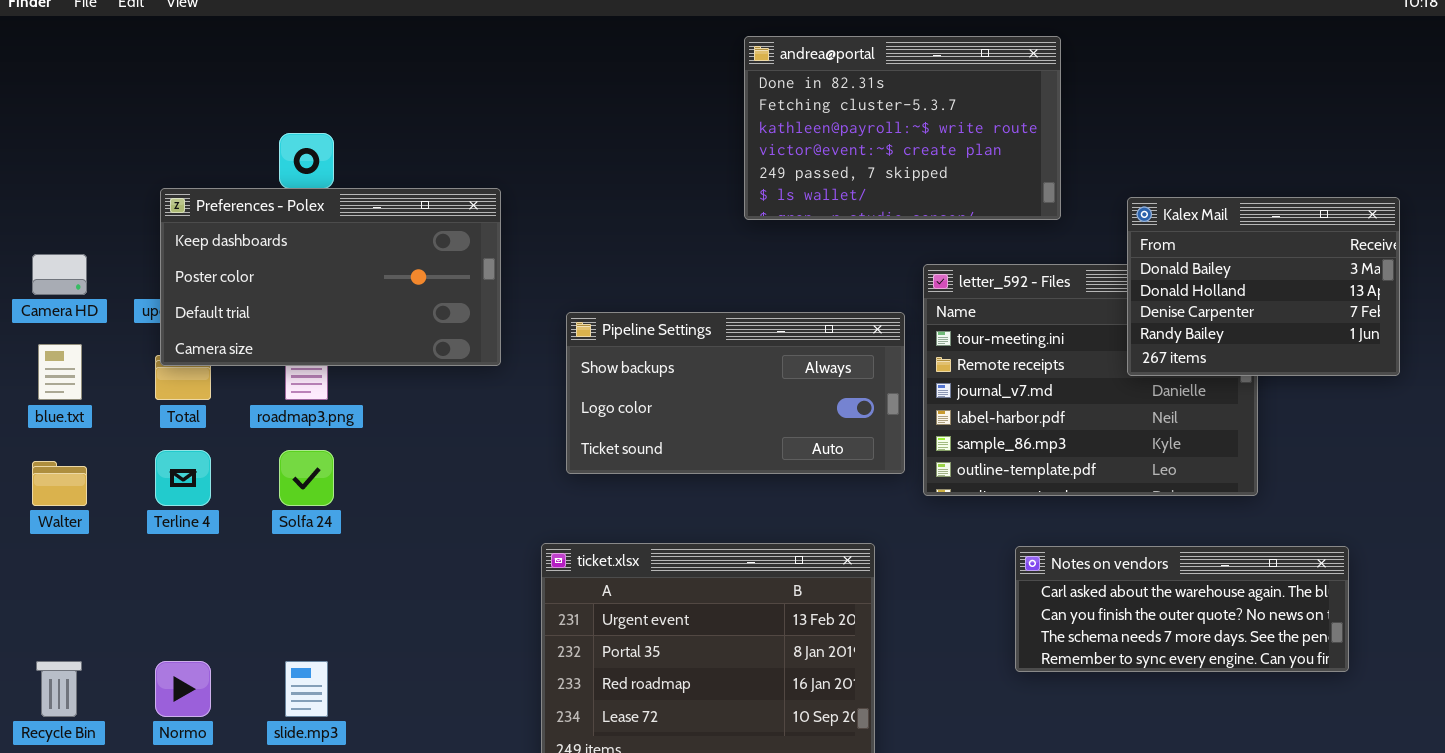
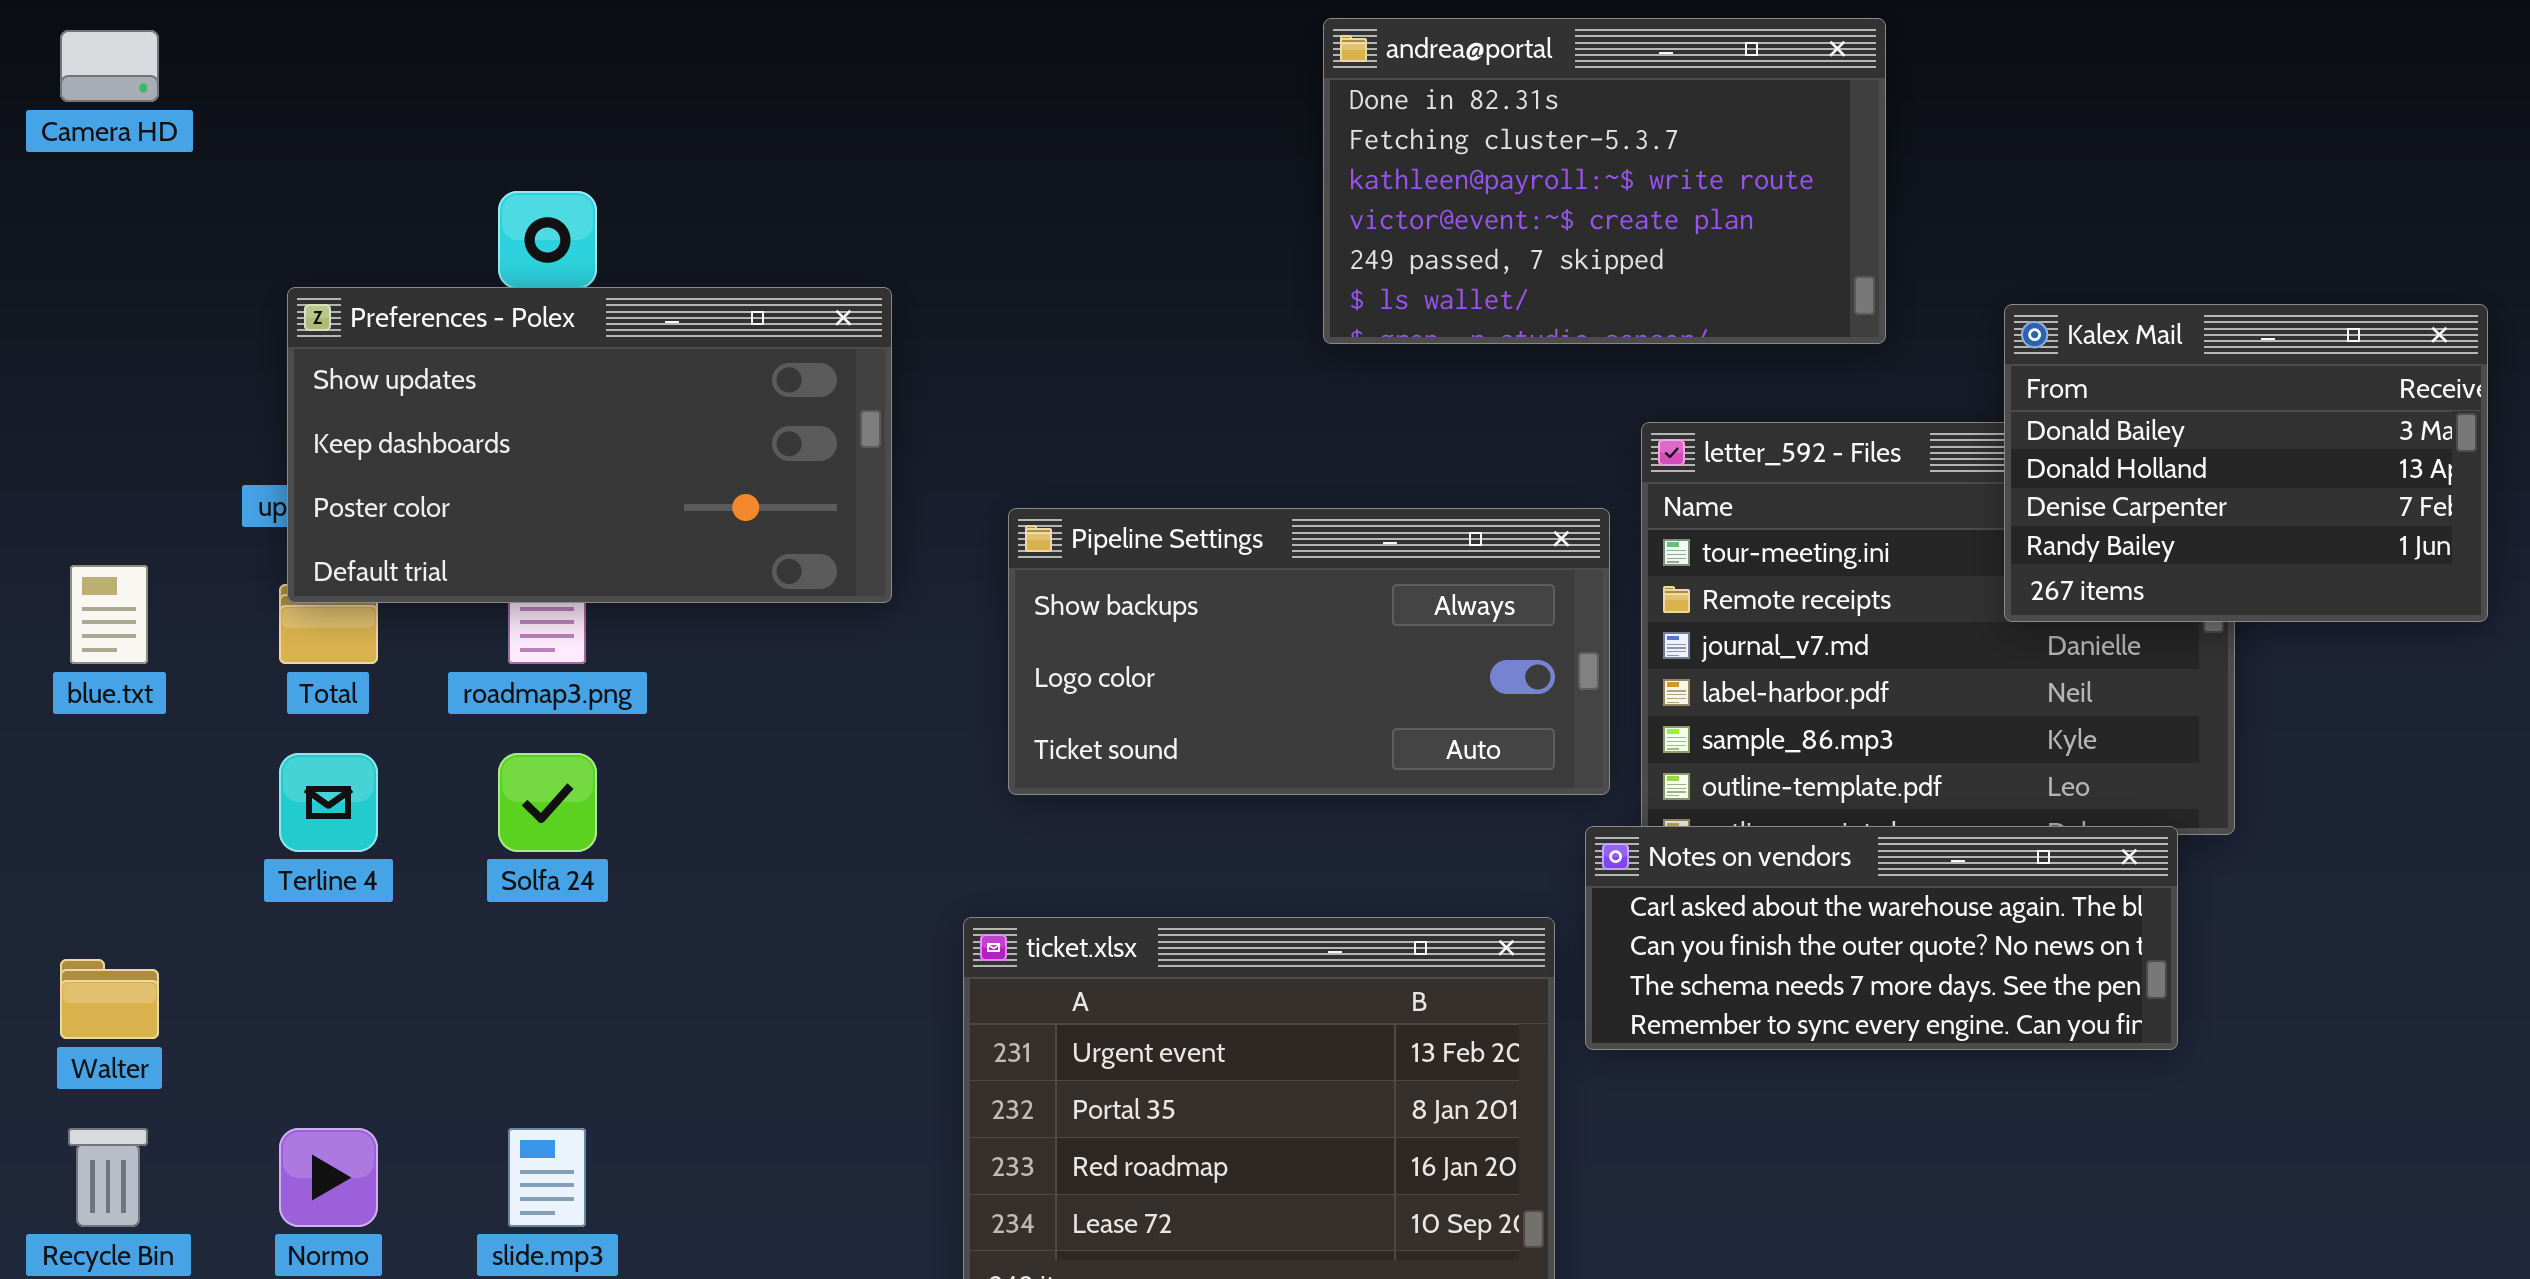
Preferences - Polex: [160,188,501,366] -> [287,287,892,603], scrolled up 1 row
Camera HD: [32,254,87,295] -> [60,30,159,102], moved
Walter: [32,461,87,506] -> [60,959,159,1039], moved
Notes on vendors: [1015,546,1349,672] -> [1585,826,2178,1050], moved

